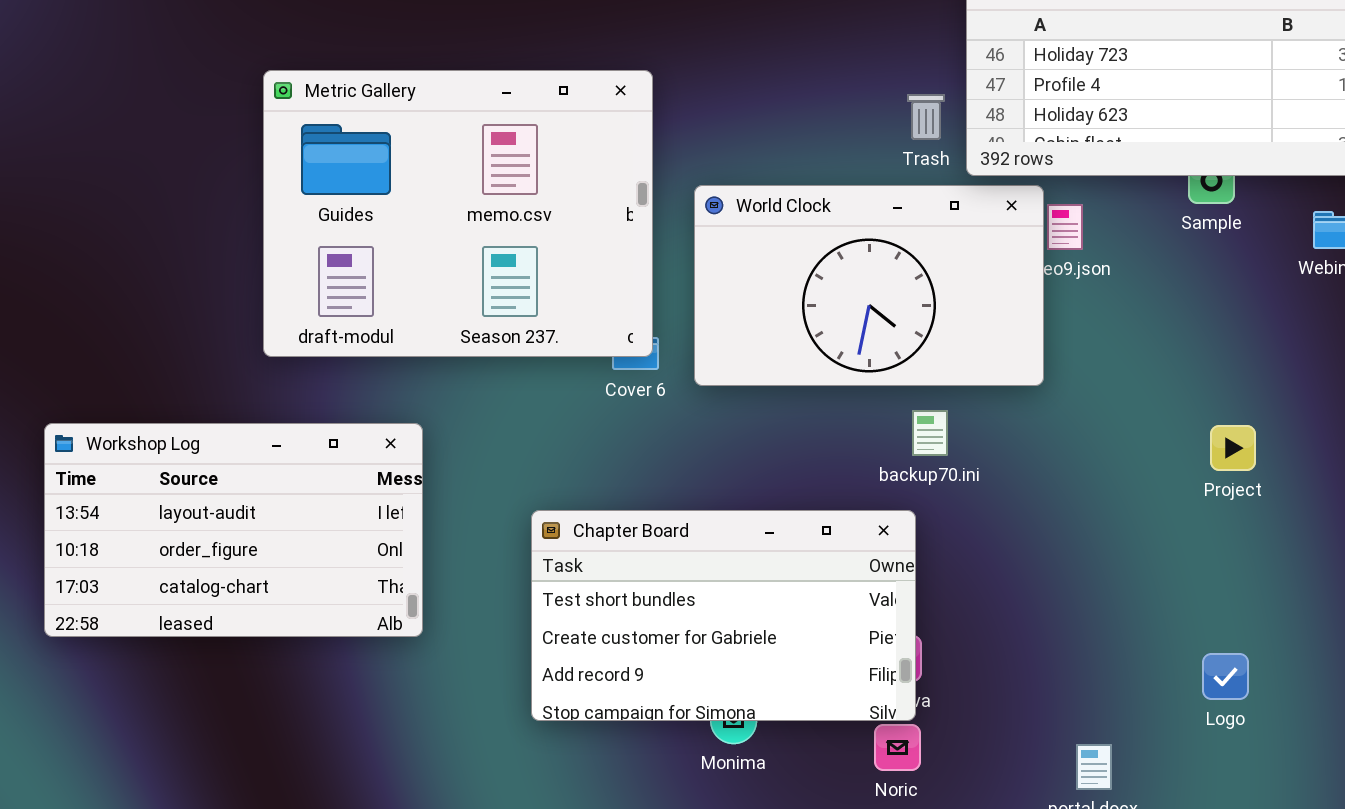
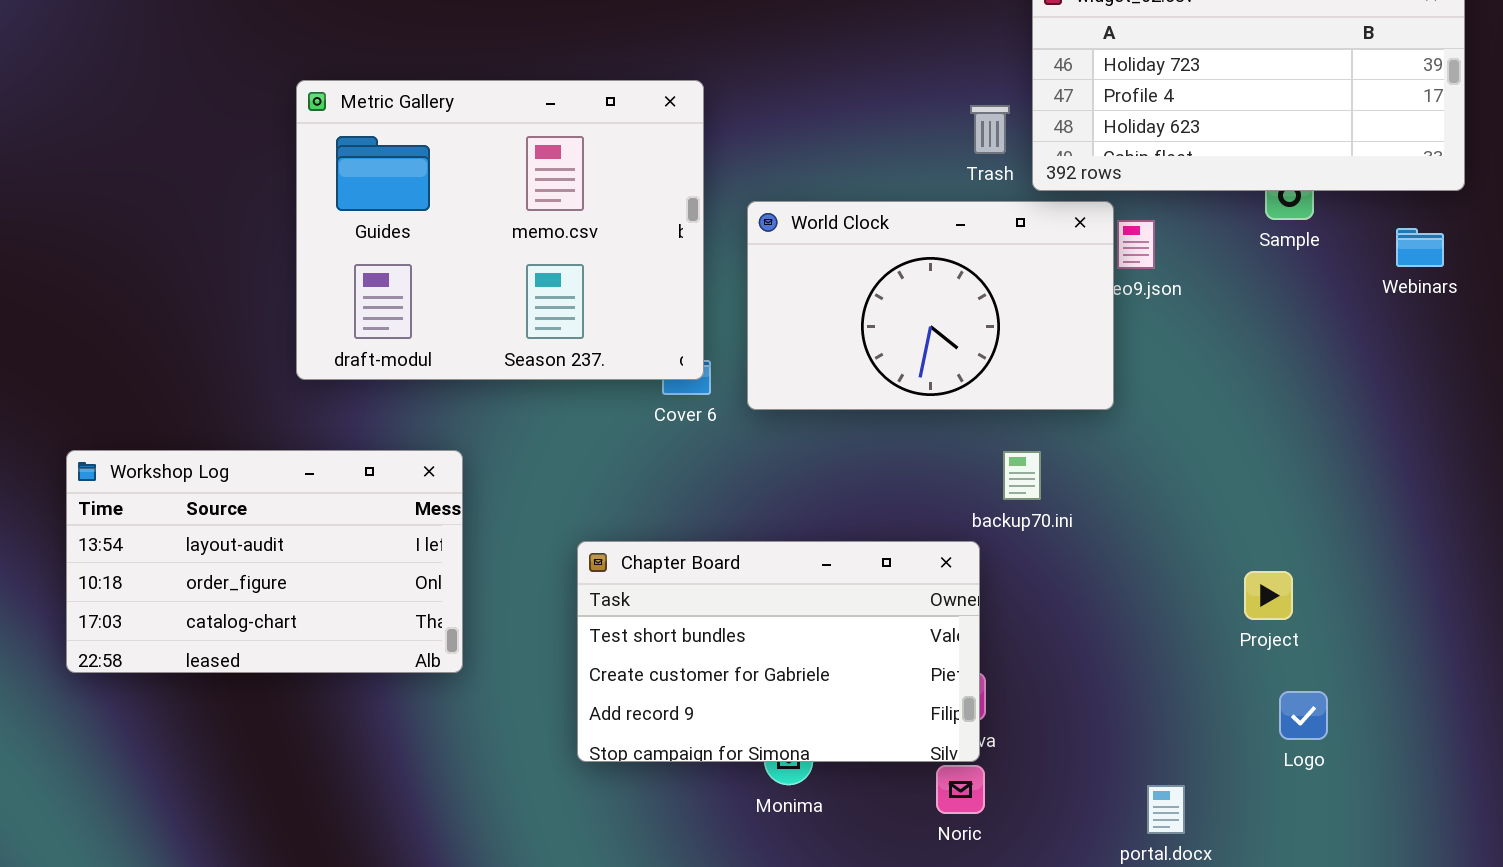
backup70.ini: [912,410,948,456] -> [1003,451,1041,500], moved
Project: [1210,425,1256,471] -> [1244,571,1293,620], moved

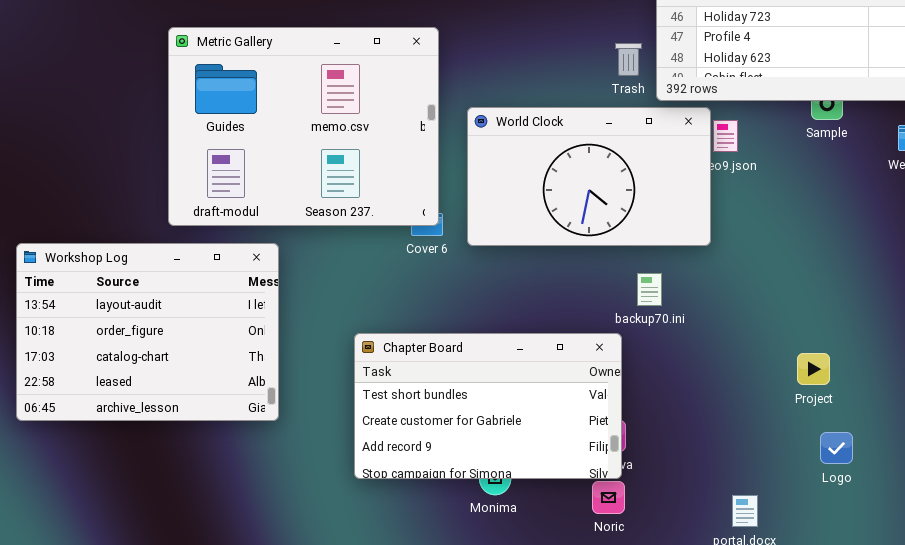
Workshop Log: [66,450,463,673] -> [16,243,279,421], resized

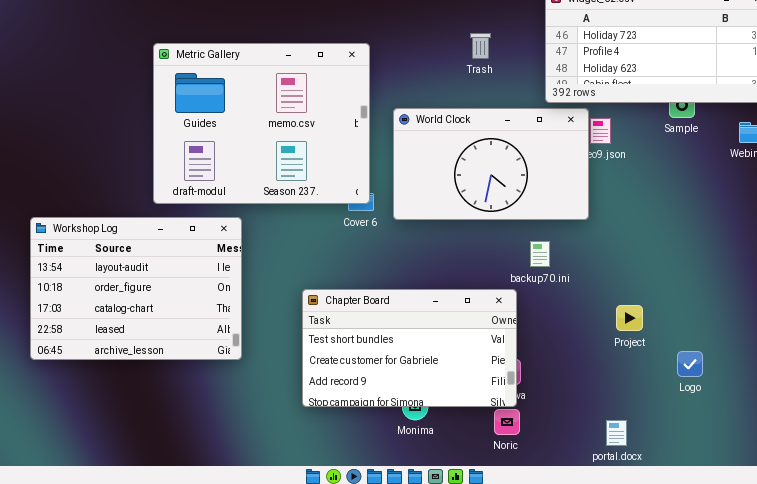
Trash: [615,43,642,76] -> [470,33,491,59], moved
Project: [797,353,830,385] -> [616,305,643,331], moved
Logo: [820,432,853,464] -> [677,351,703,377], moved

